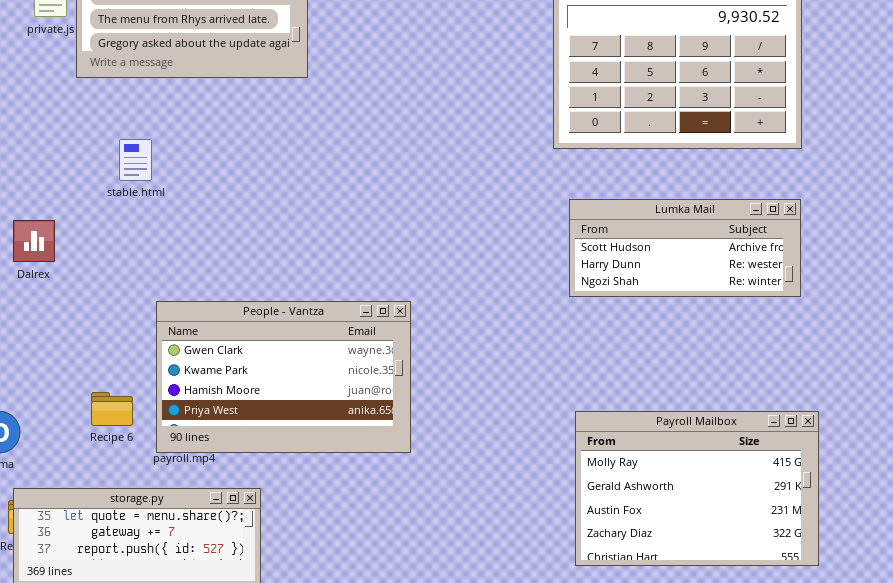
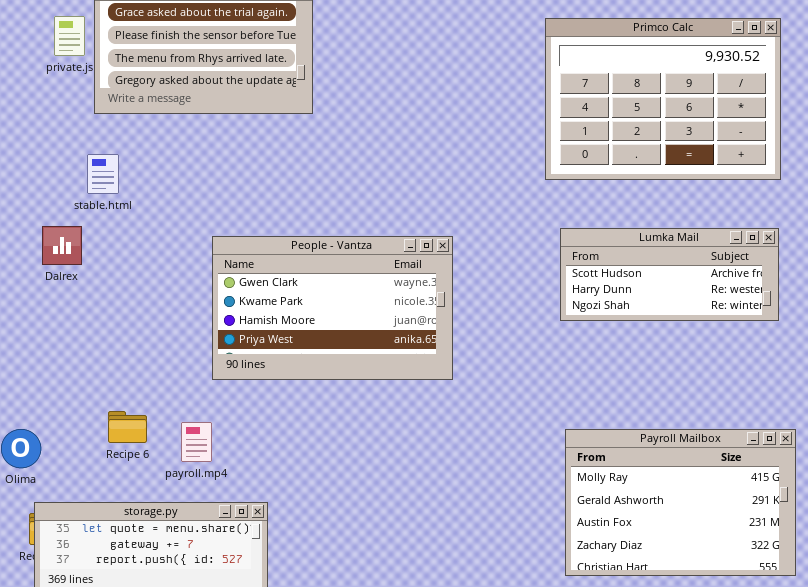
stable.html: [119,139,152,181] -> [87,154,119,194], moved
Dalrex: [13,220,55,262] -> [42,226,82,265], moved
People - Vantza: [156,301,411,453] -> [212,236,453,380], moved

